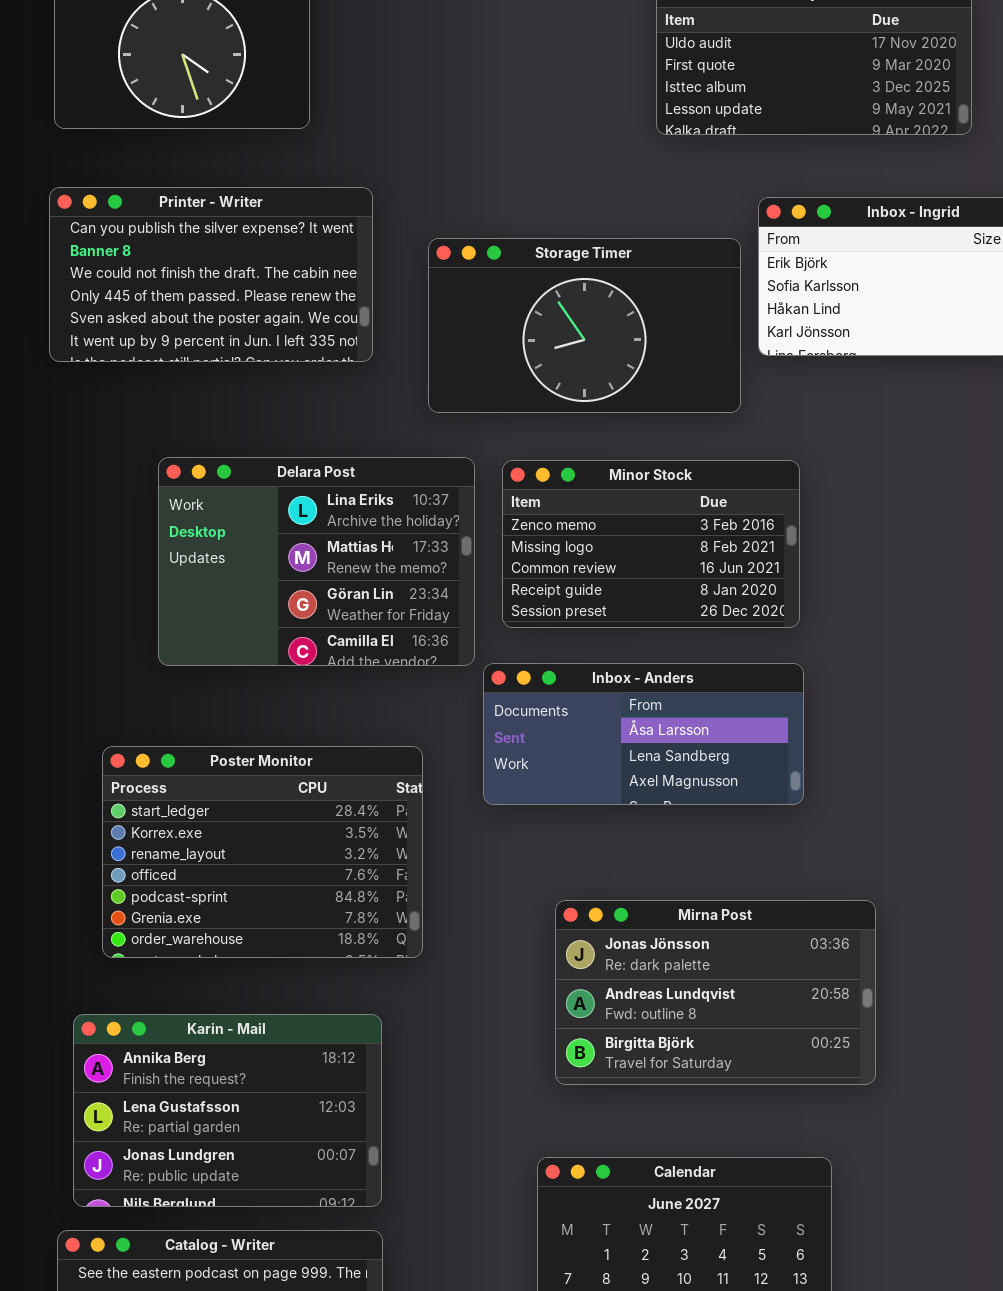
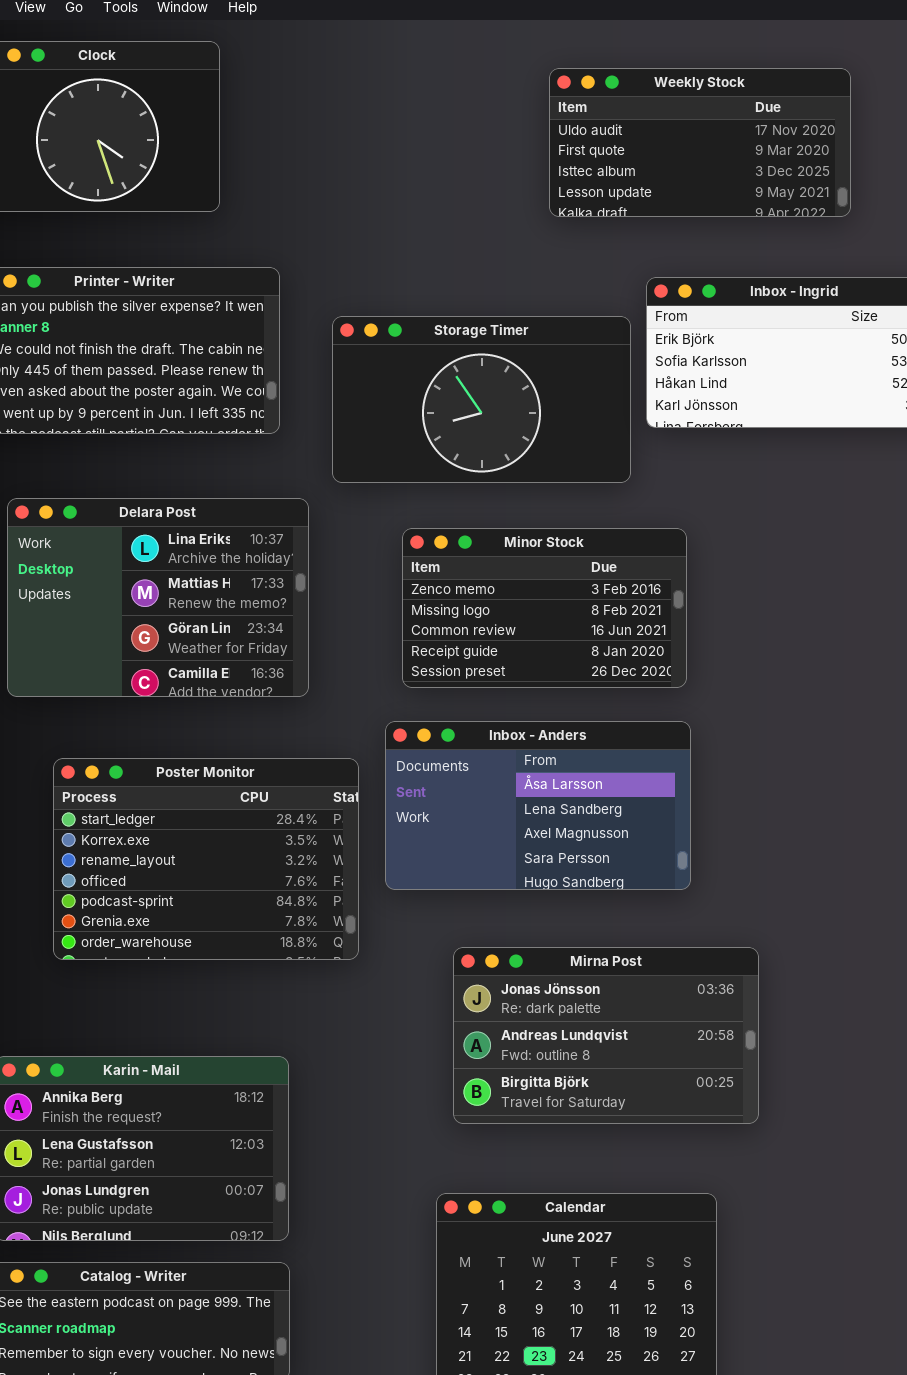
Delara Post: [158,457,475,666] -> [7,498,309,697], moved
Inbox - Anders: [483,663,804,805] -> [385,721,691,890], resized
Poster Monitor: [102,746,423,958] -> [53,758,359,960], moved

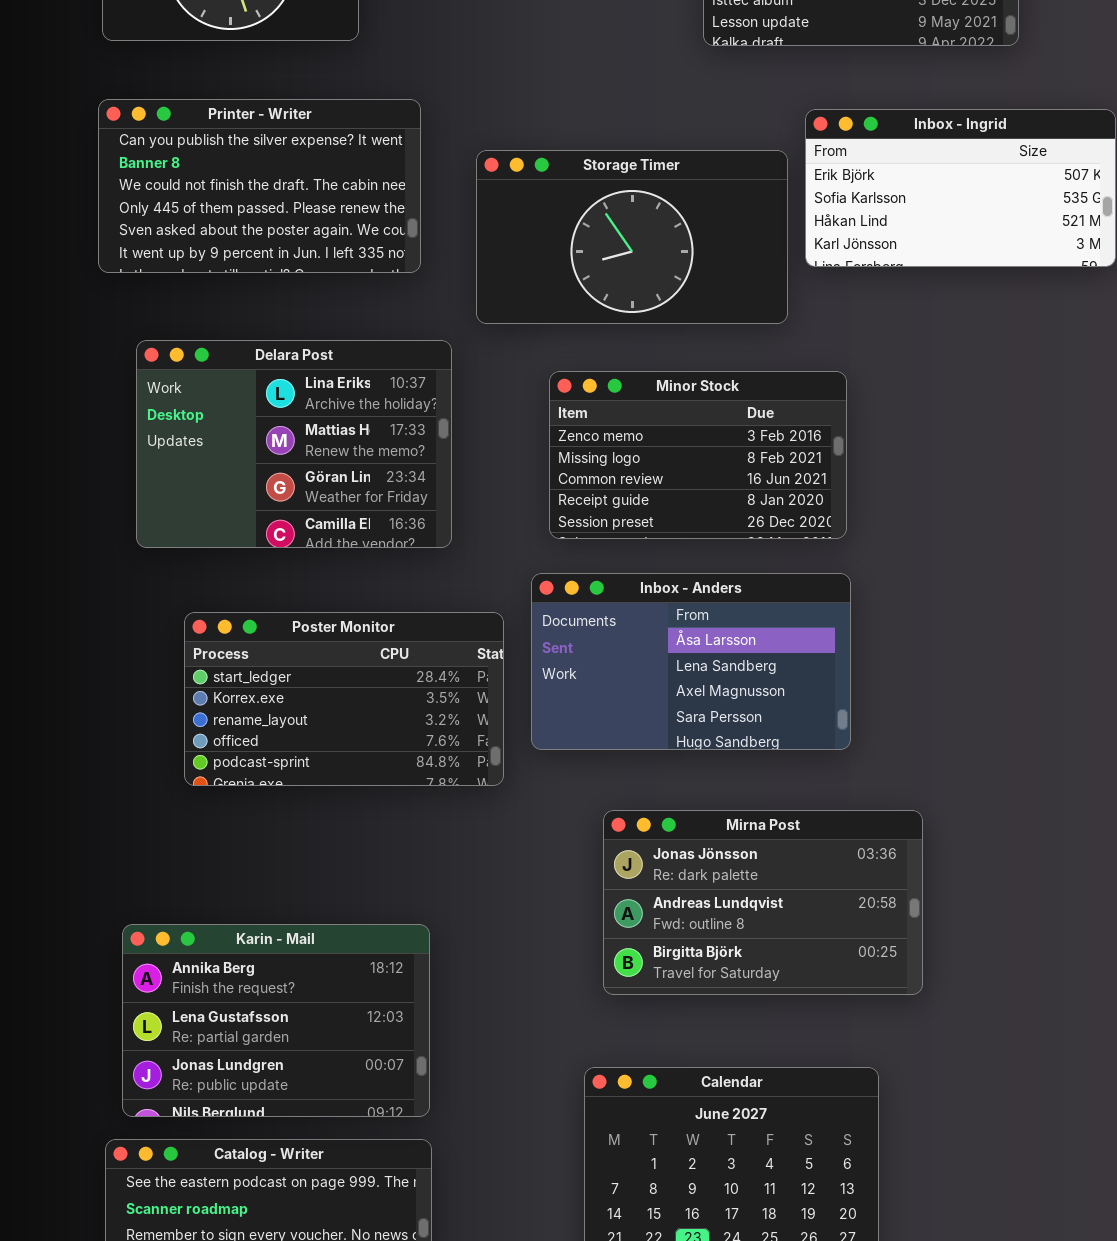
Poster Monitor: [53,758,359,960] -> [184,612,504,786], resized

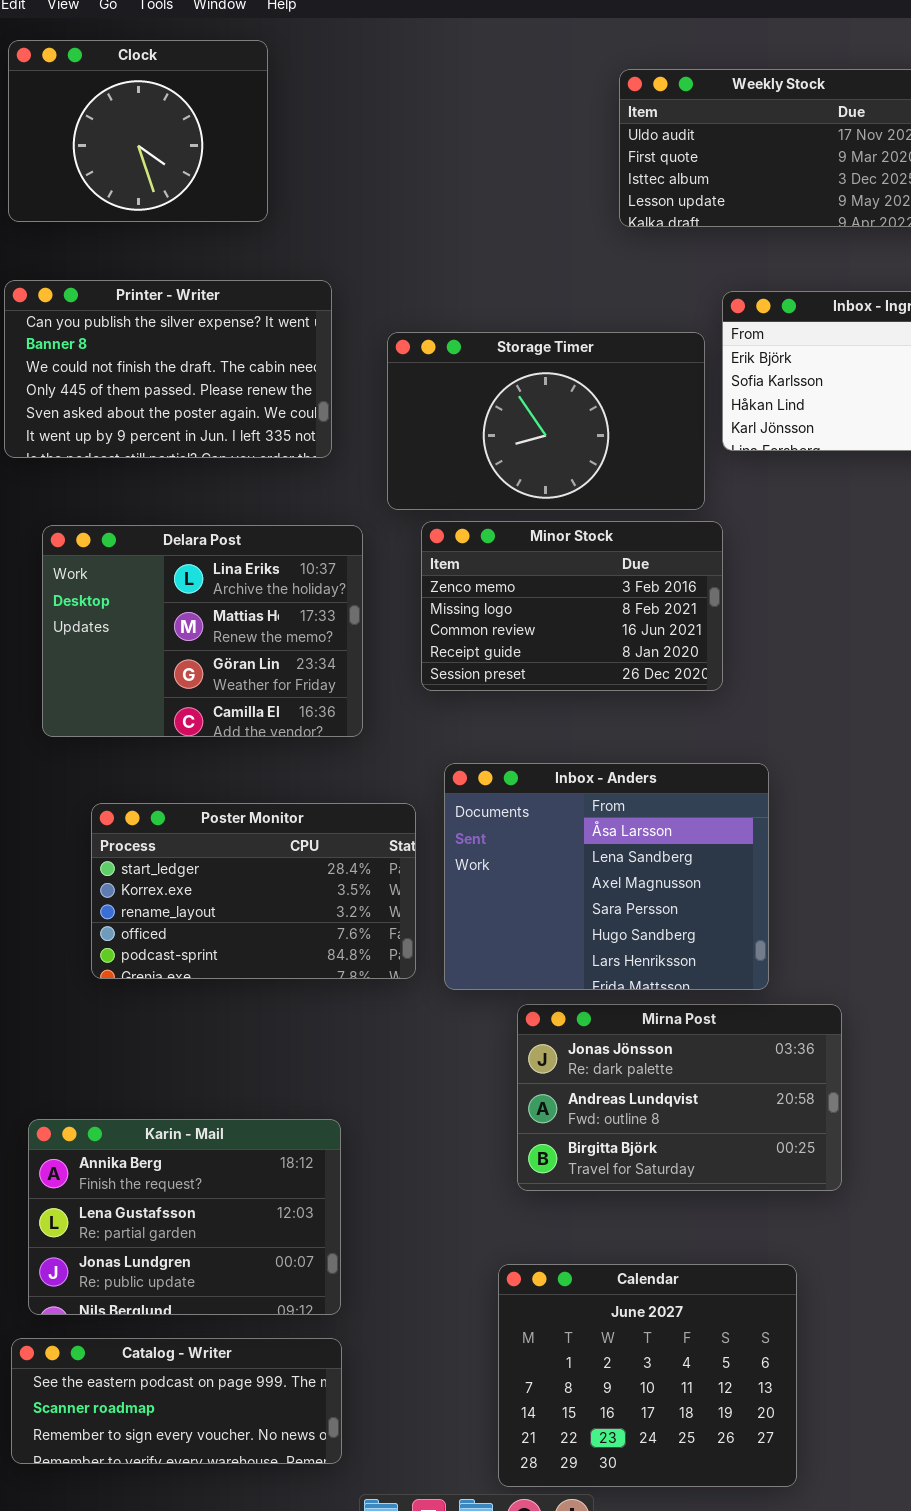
Minor Stock: [549,371,847,539] -> [421,521,723,691], moved
Inbox - Anders: [531,573,851,750] -> [444,763,769,990], resized

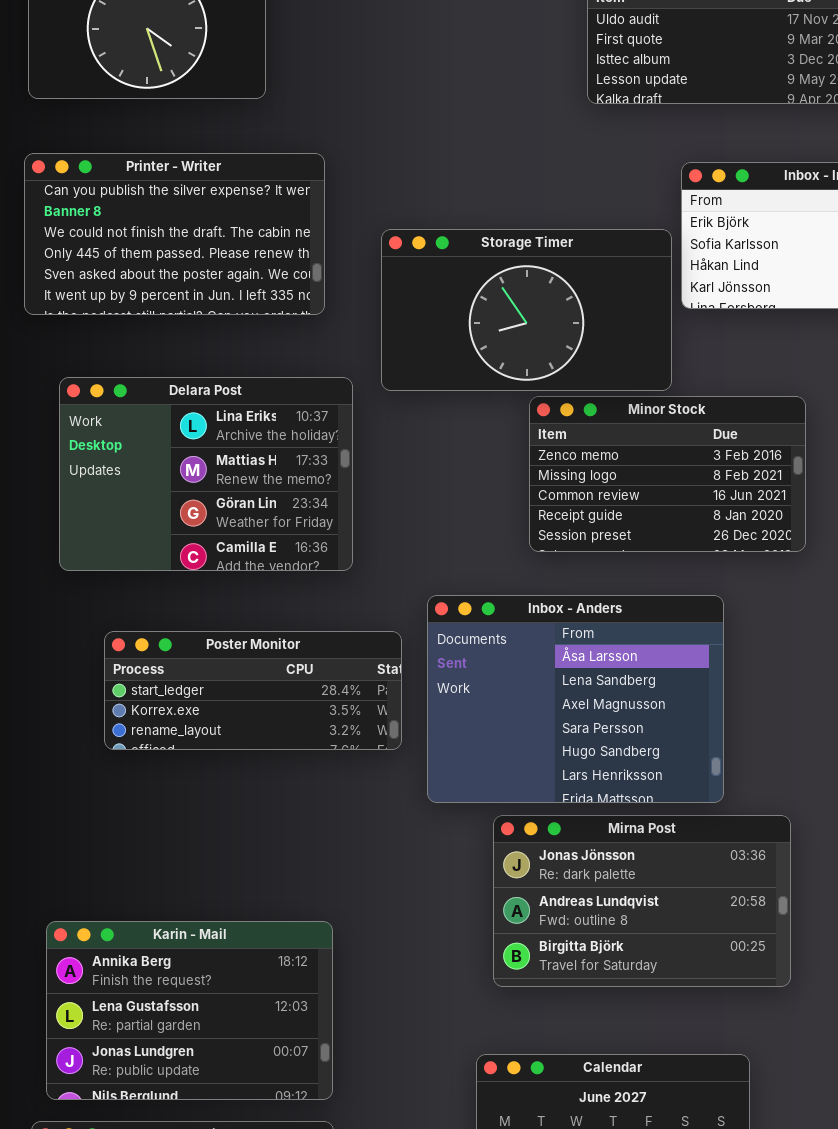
Storage Timer: [387,332,705,510] -> [381,229,672,391], moved
Minor Stock: [421,521,723,691] -> [529,396,806,552], moved
Poster Monitor: [91,803,416,979] -> [104,631,402,750], resized

